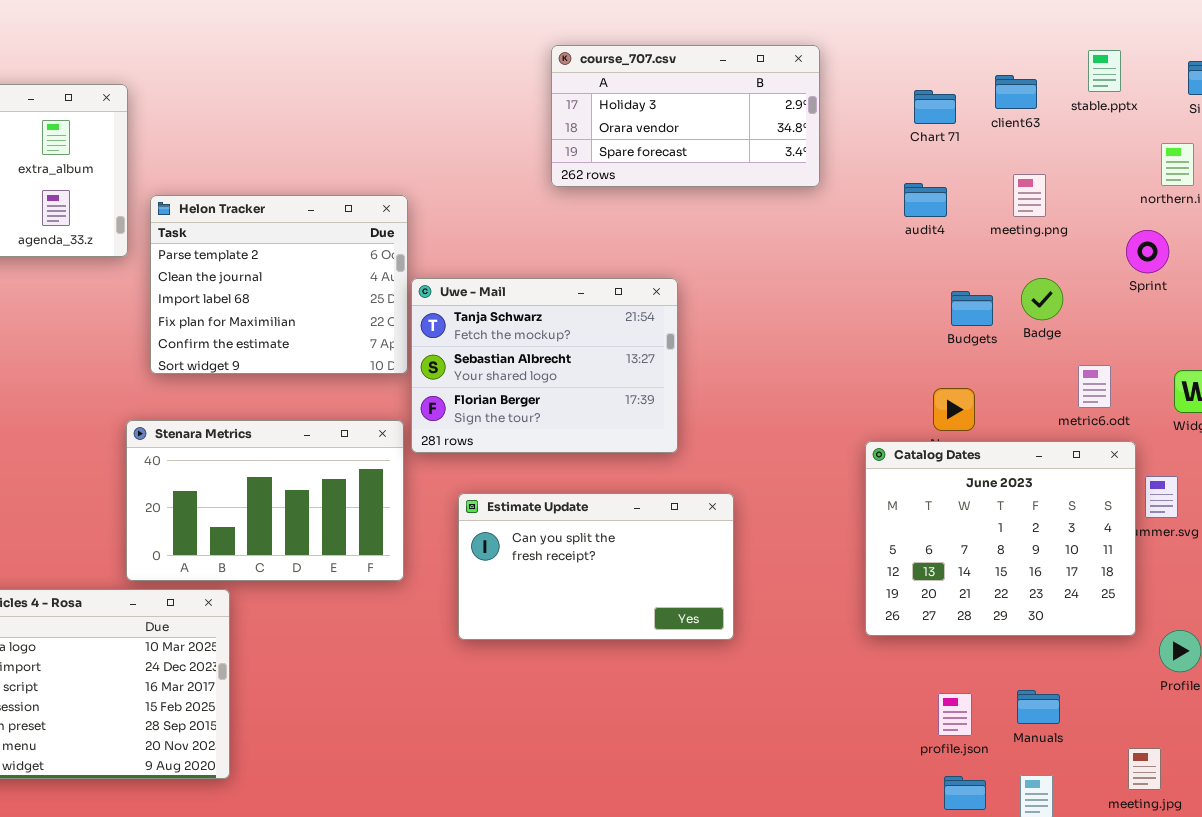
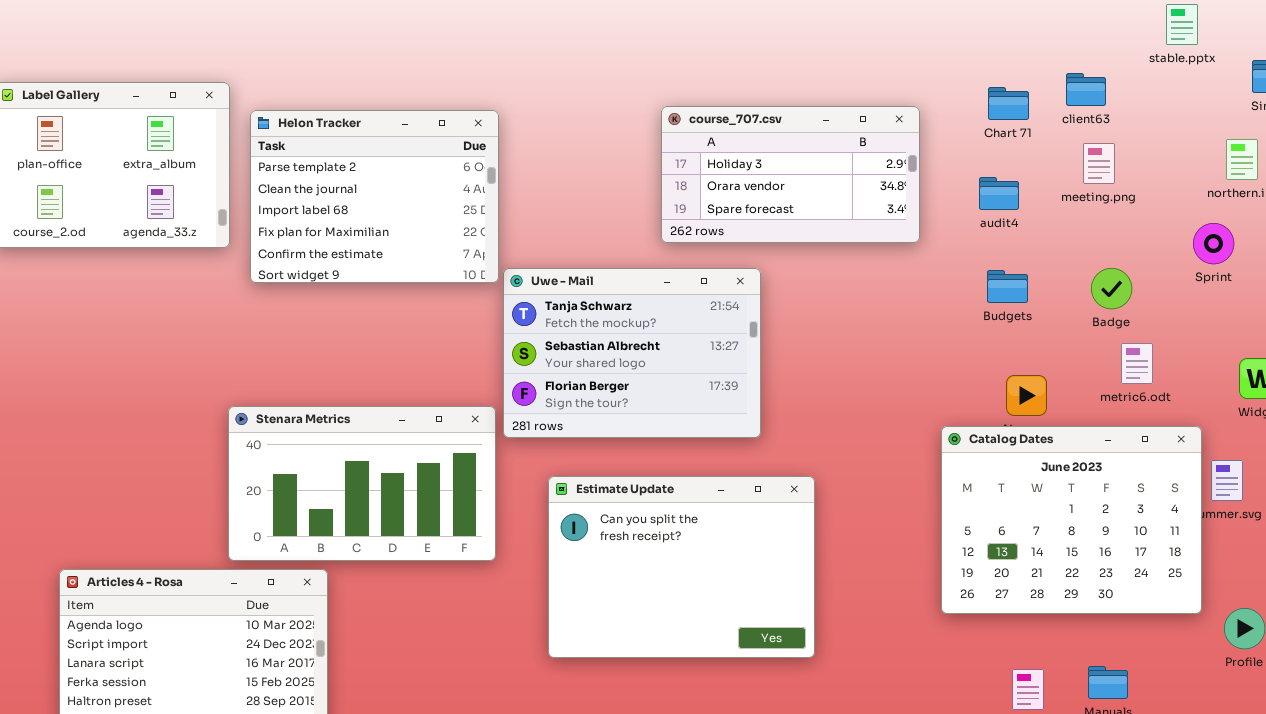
course_707.csv: [551,45,820,187] -> [661,106,920,243], moved
stable.pptx: [1088,50,1121,92] -> [1166,4,1198,45], moved
meeting.png: [1013,174,1046,217] -> [1083,143,1115,184], moved
Helon Tracker: [150,195,408,374] -> [250,110,499,283], moved
Budgets: [951,291,993,326] -> [987,270,1028,303], moved
metric6.odt: [1078,365,1111,408] -> [1121,343,1153,384], moved
Estimate Update: [458,493,734,640] -> [548,476,815,658], resized

